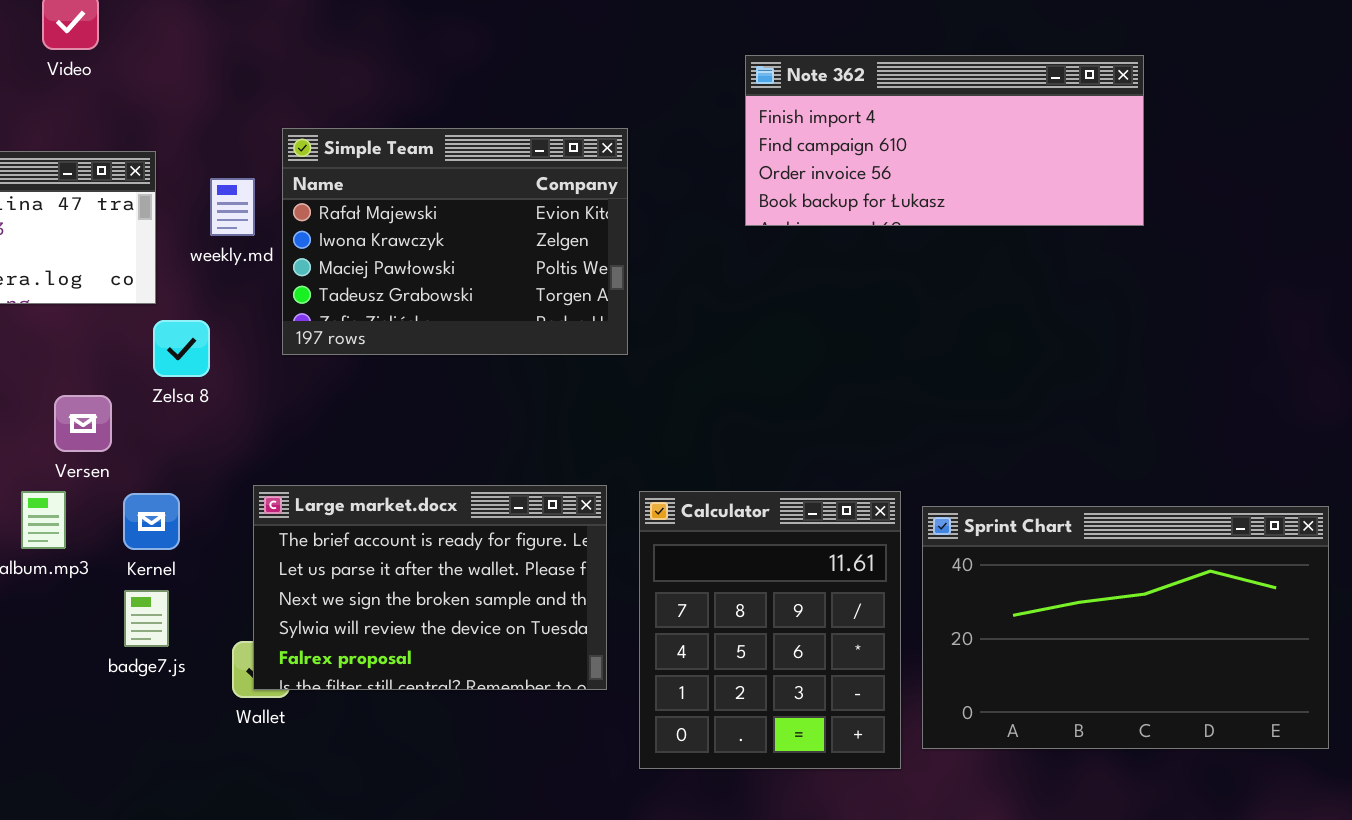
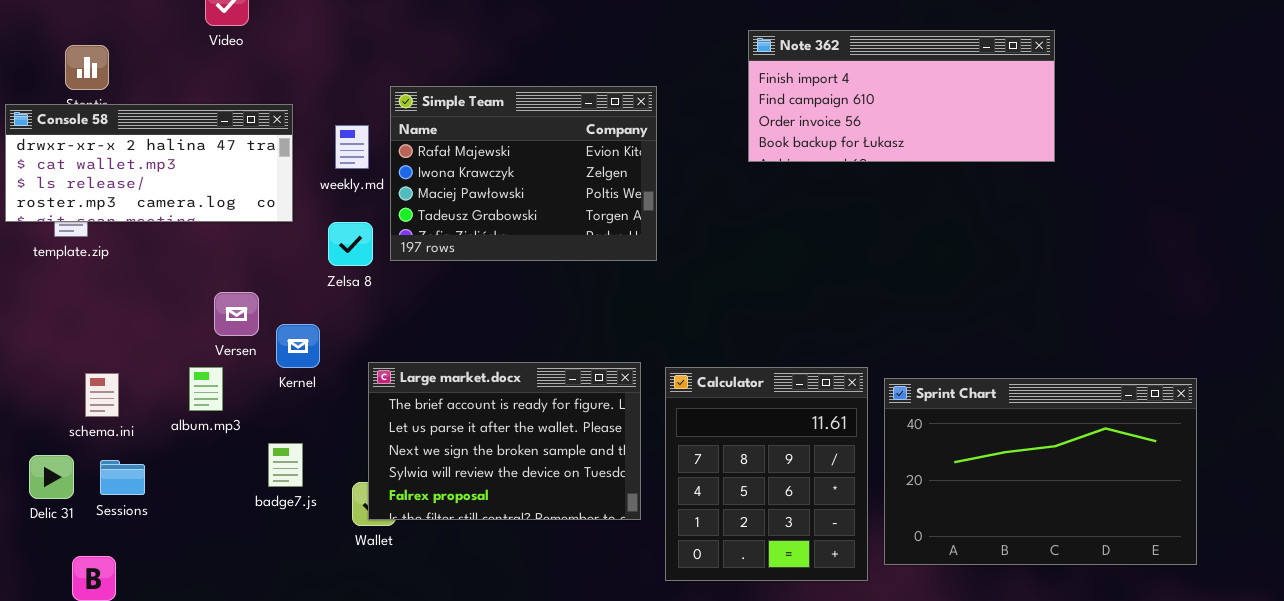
Zelsa 8: [153,320,210,377] -> [328,222,373,266], moved
Kernel: [123,493,180,550] -> [276,324,320,368], moved

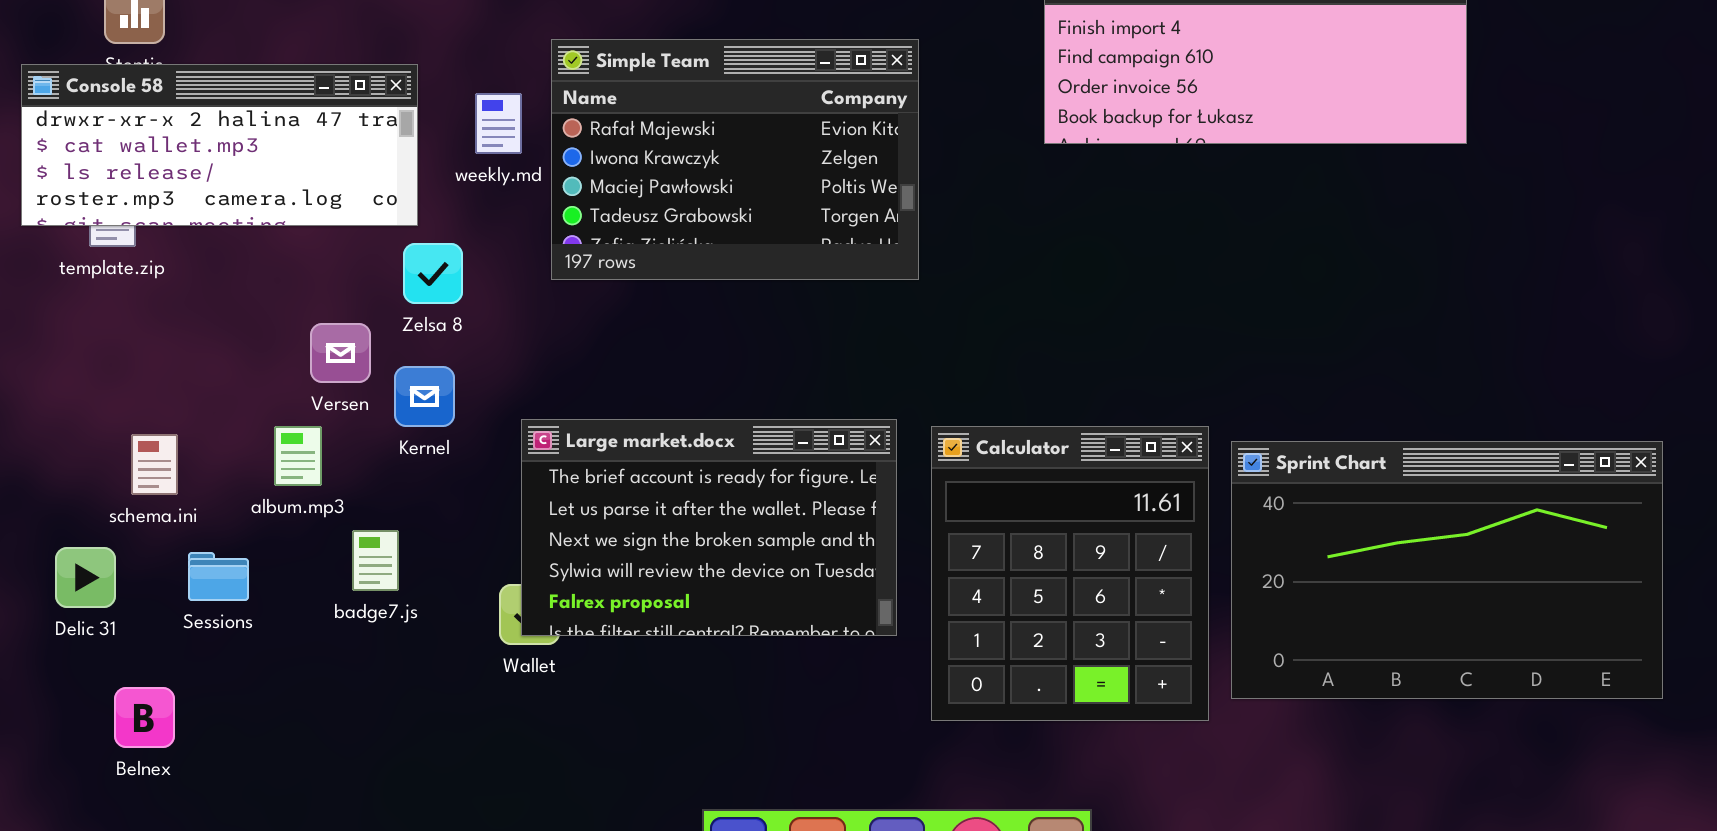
Zelsa 8: [328,222,373,266] -> [403,243,463,304], moved
badge7.js: [268,443,303,487] -> [352,530,399,591], moved
Sessions: [100,460,145,495] -> [188,552,249,601], moved

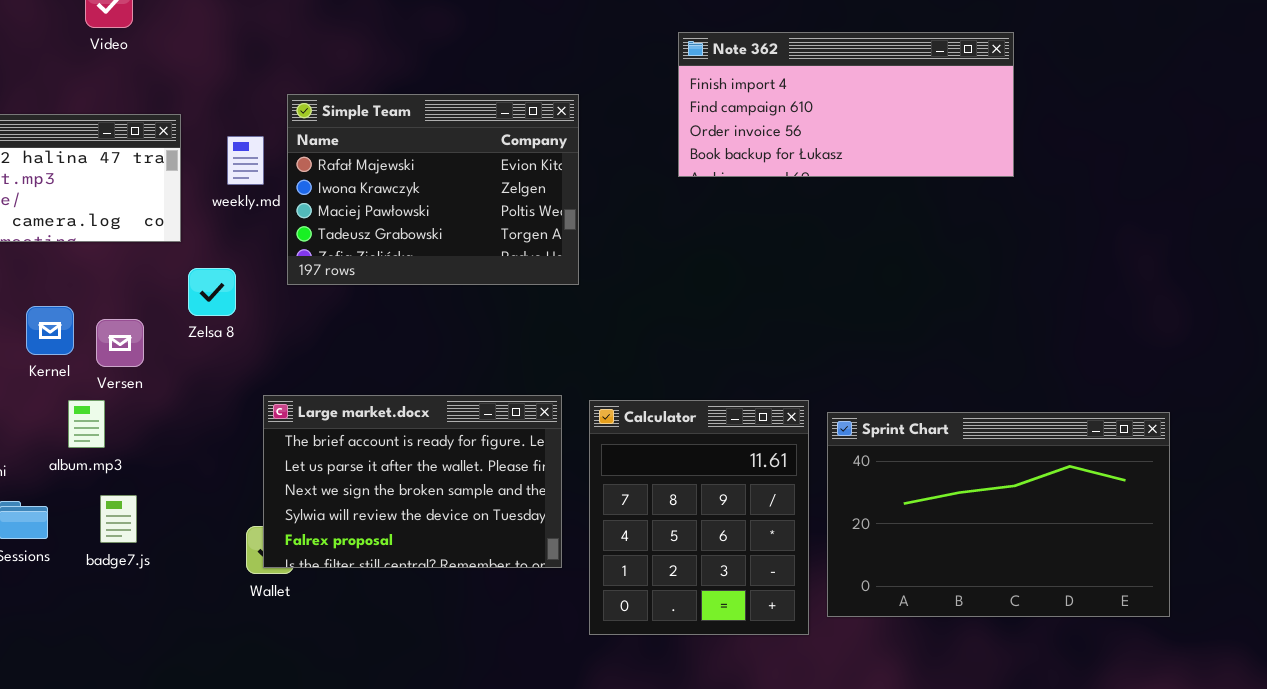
Zelsa 8: [403,243,463,304] -> [188,268,236,316], moved
Kernel: [394,366,455,427] -> [26,306,74,355], moved
badge7.js: [352,530,399,591] -> [100,495,137,543], moved

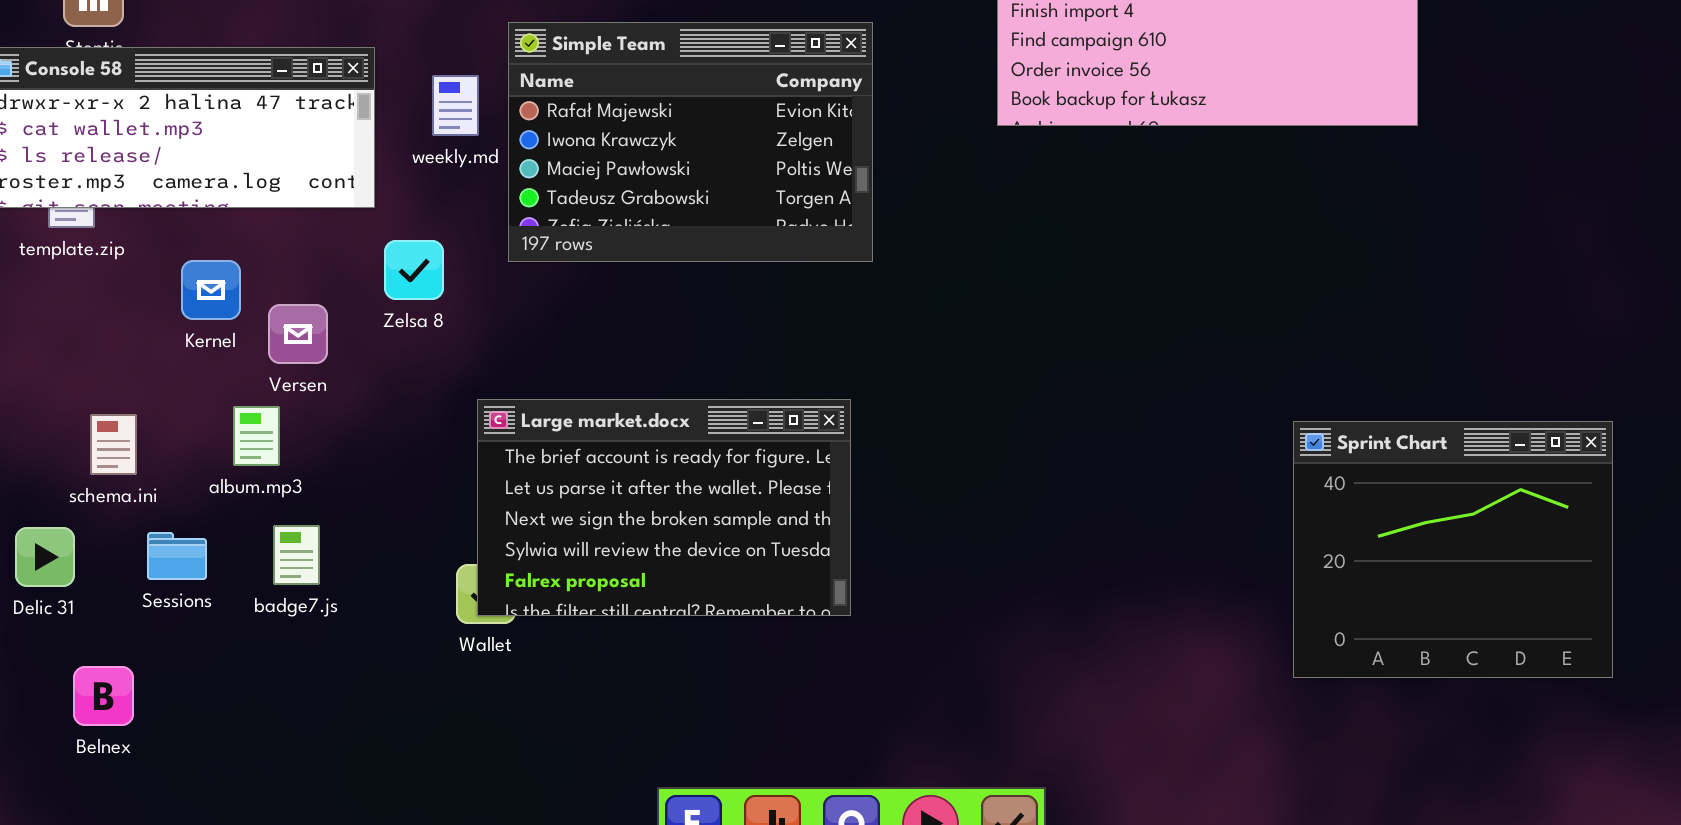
Kernel: [26,306,74,355] -> [181,260,241,320], moved
Calculator: [589,400,809,635] -> none, closed
Sprint Chart: [827,412,1170,617] -> [1293,421,1613,678], resized

